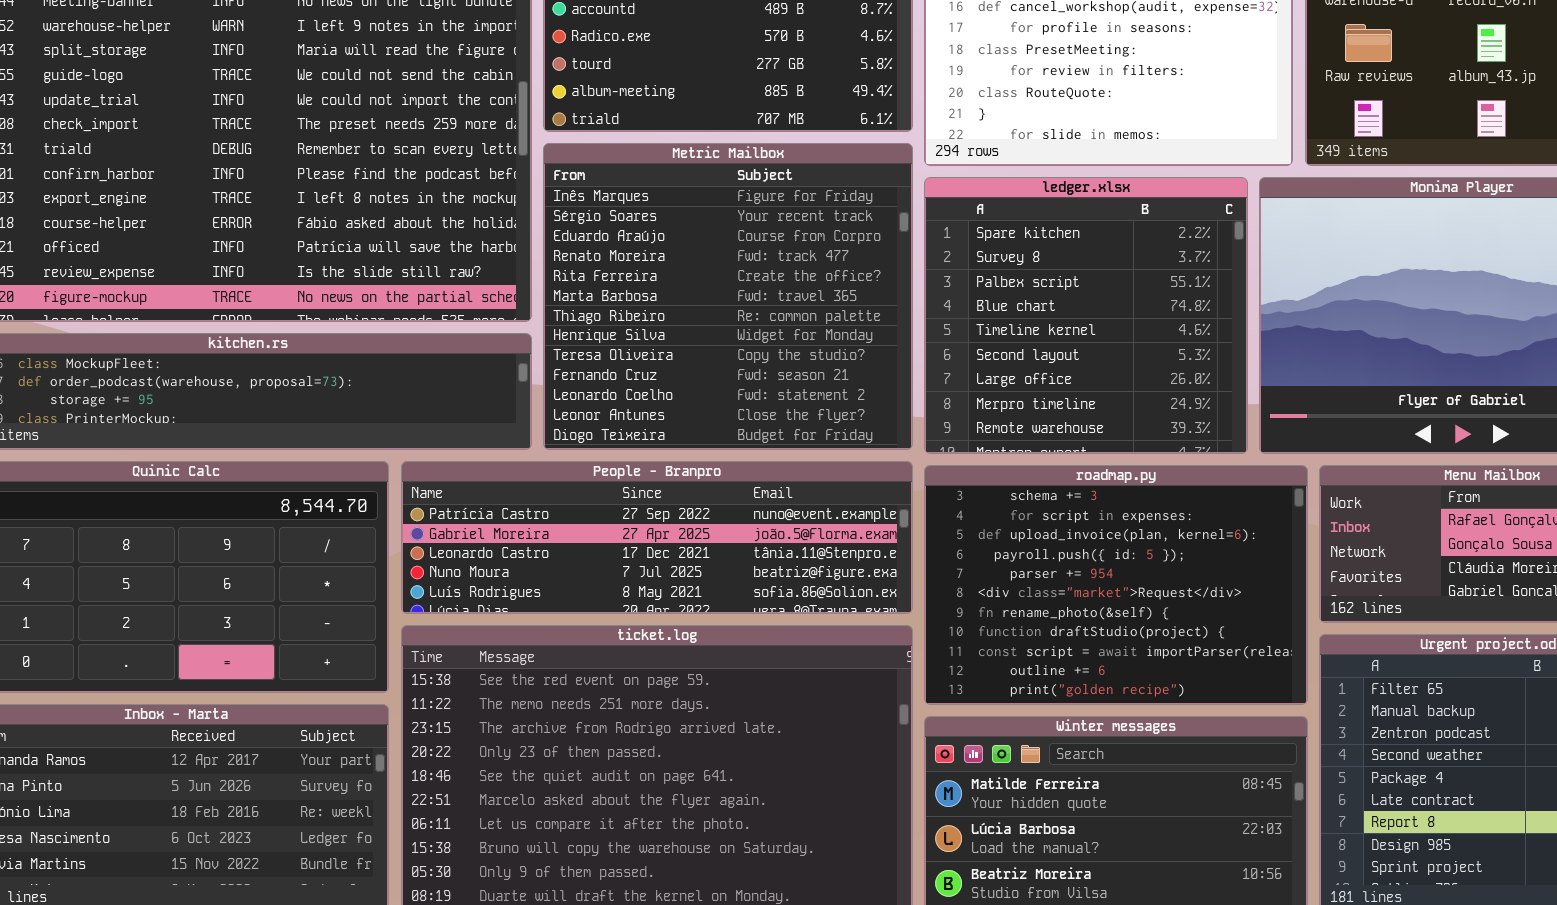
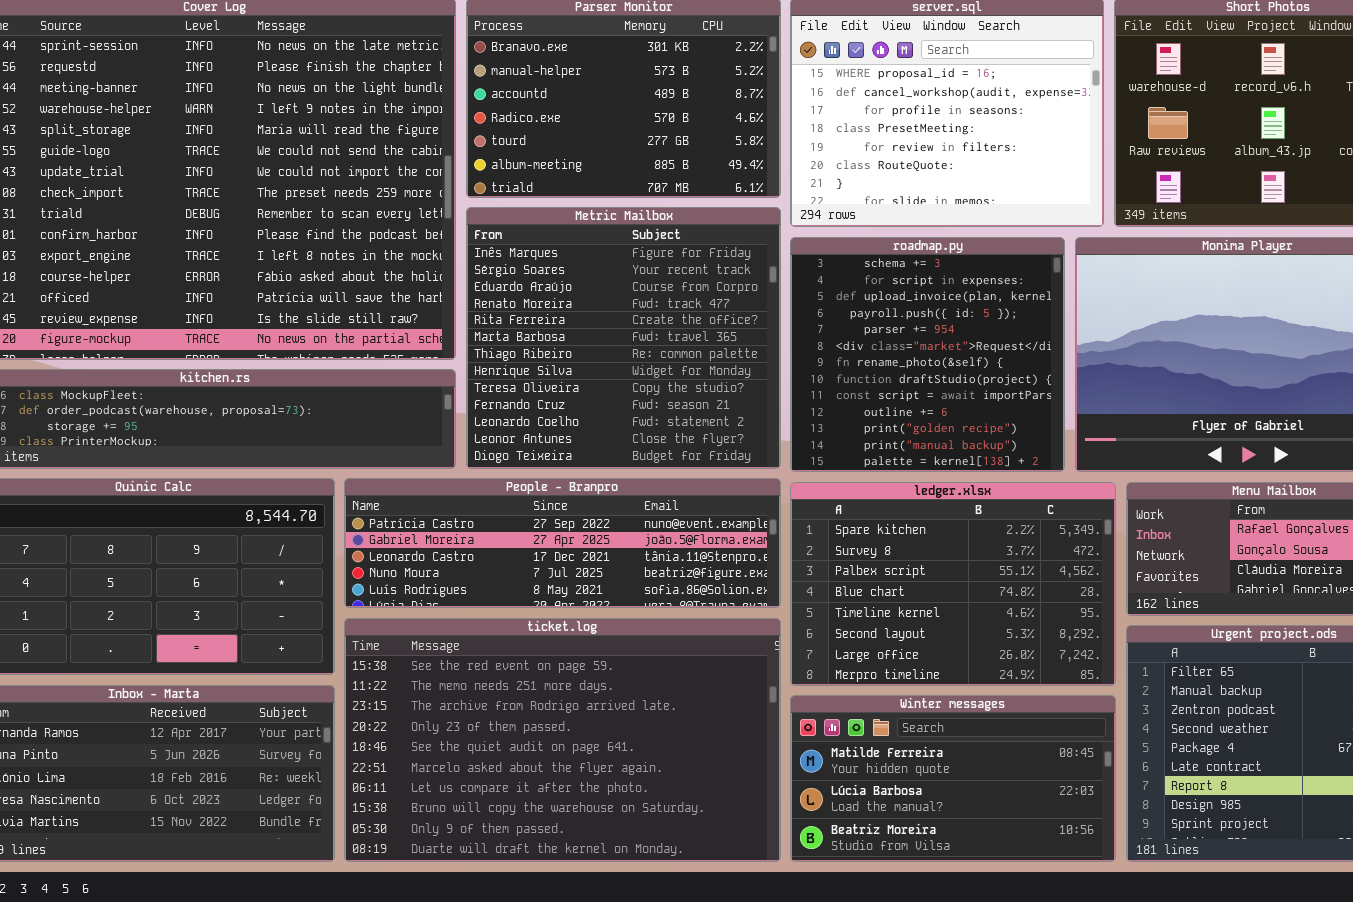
ledger.xlsx: [924,177,1248,454] -> [790,482,1116,686], moved, resized
roadmap.py: [924,465,1308,705] -> [790,237,1065,472], moved, resized

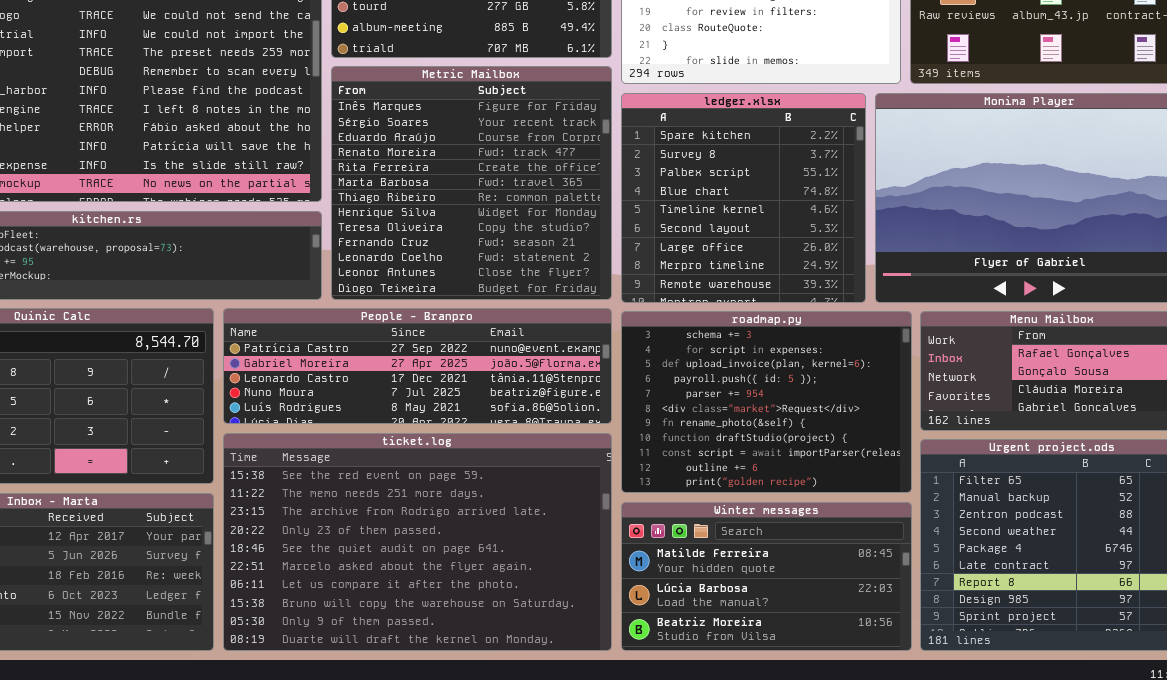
roadmap.py: [790,237,1065,472] -> [621,311,912,493], moved, resized
ledger.xlsx: [790,482,1116,686] -> [621,93,866,303], moved, resized

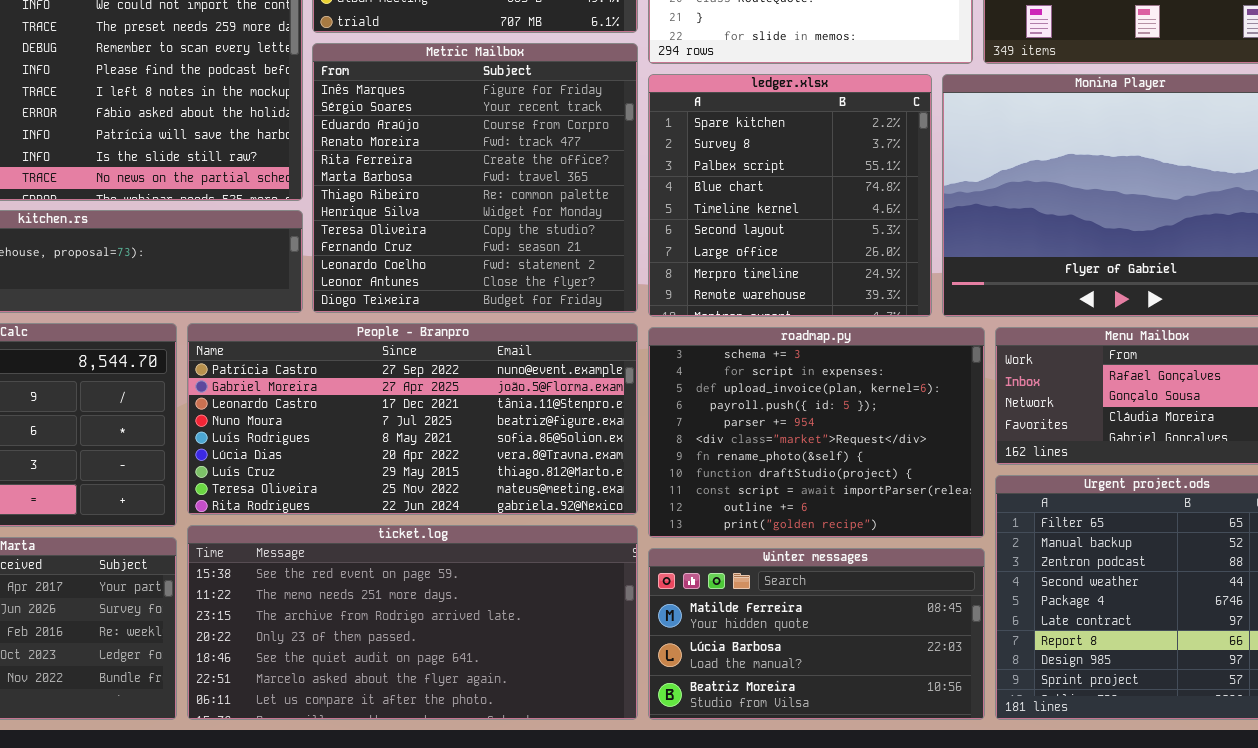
People - Branpro: [223,308,612,424] -> [187,323,638,515], resized
ticket.log: [223,433,612,651] -> [187,525,638,720], resized

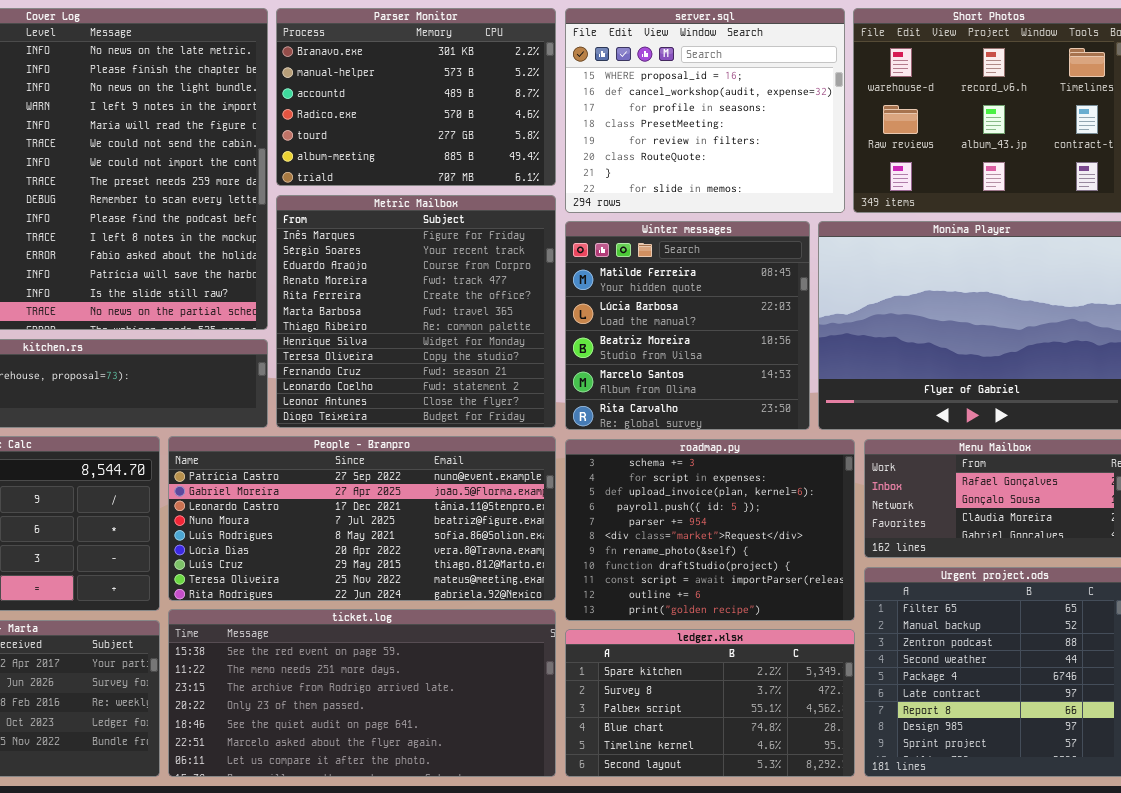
ledger.xlsx: [648,74,932,317] -> [565,629,855,777], moved, resized
Winter messages: [648,548,985,720] -> [565,221,810,430], moved, resized

